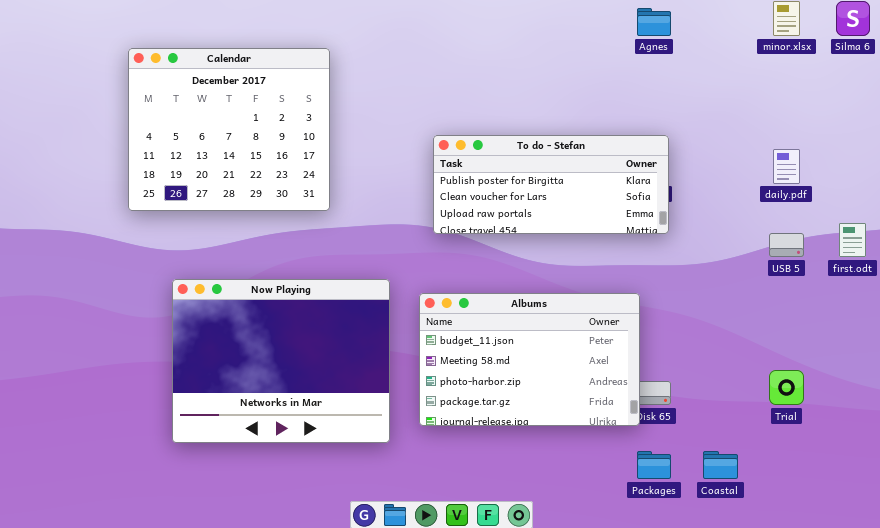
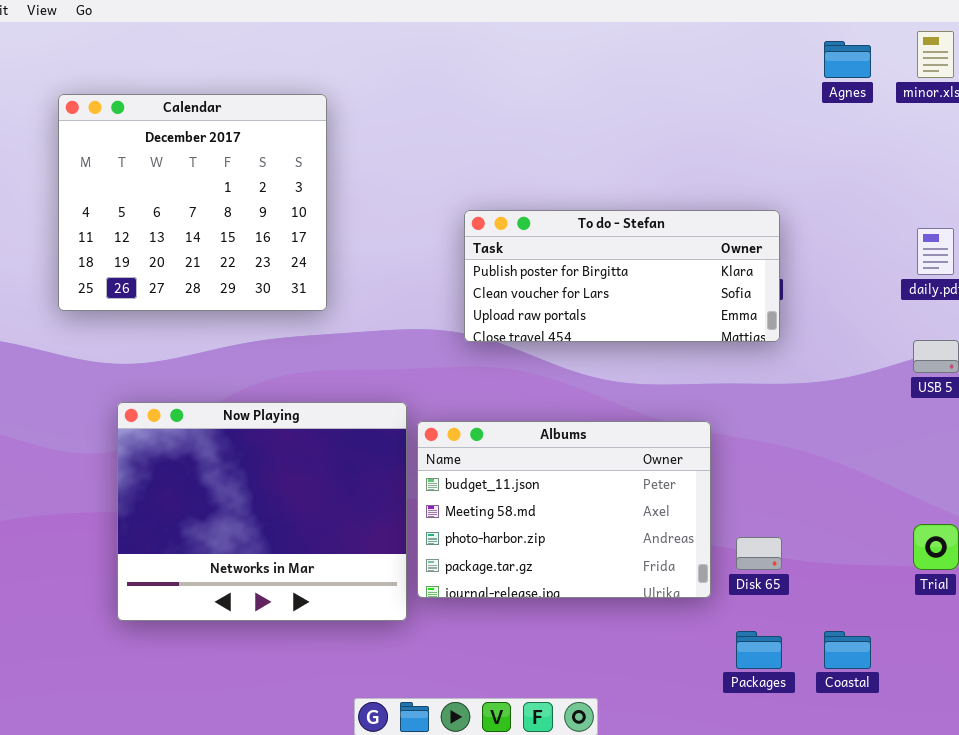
Agnes: [637,8,671,36] -> [824,41,871,78], moved
Albums: [419,293,640,426] -> [417,421,711,598], moved

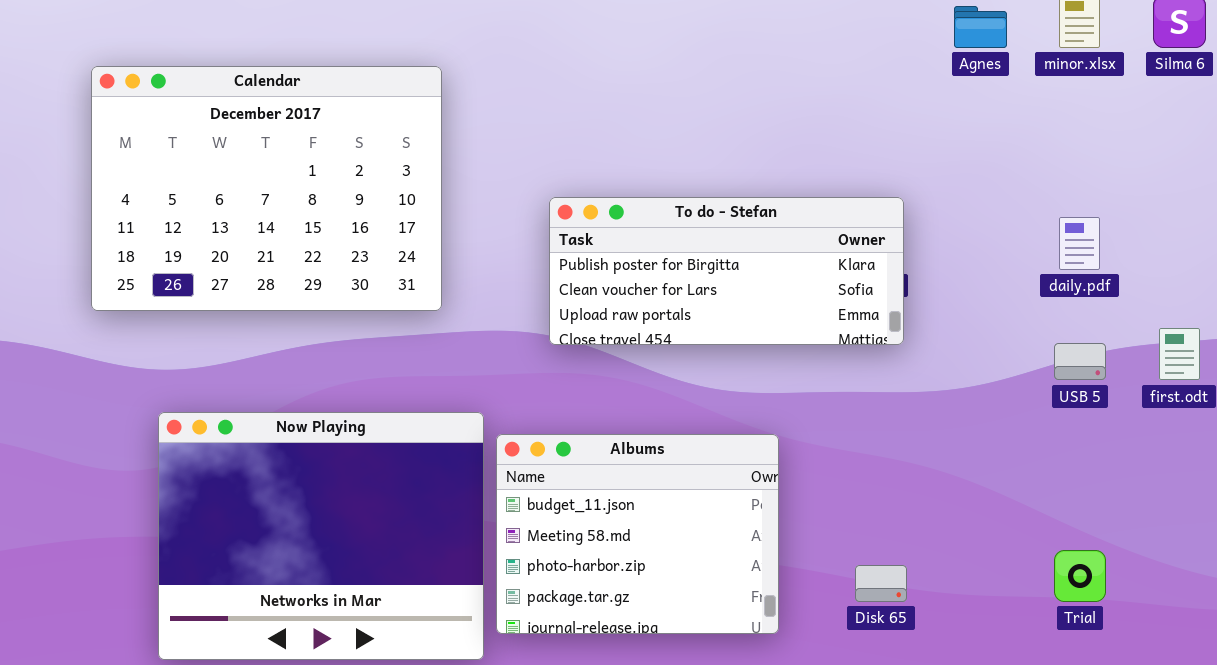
Calendar: [58,94,327,311] -> [91,66,442,311], resized
Albums: [417,421,711,598] -> [496,434,779,634], resized

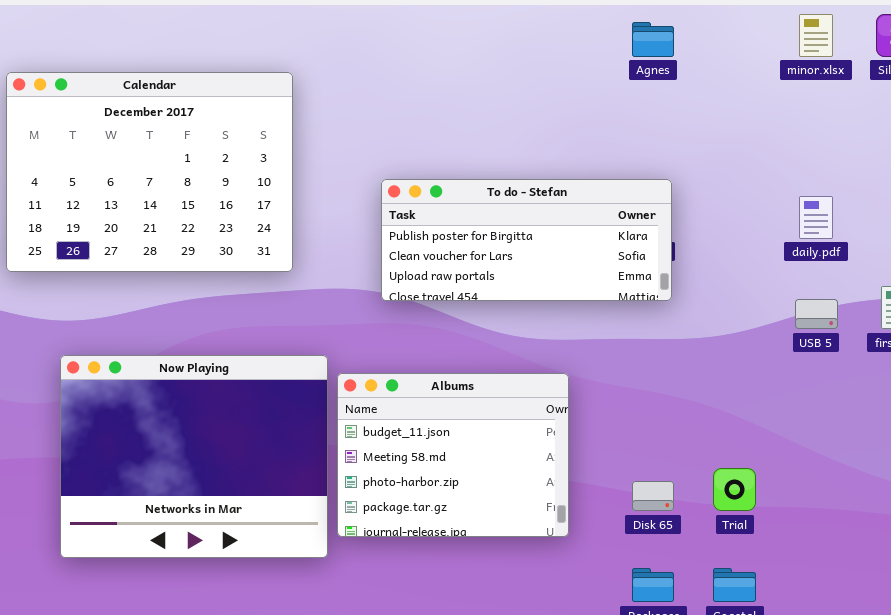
Agnes: [954,6,1007,48] -> [632,22,674,57], moved
Trial: [1054,550,1106,602] -> [713,468,756,511], moved

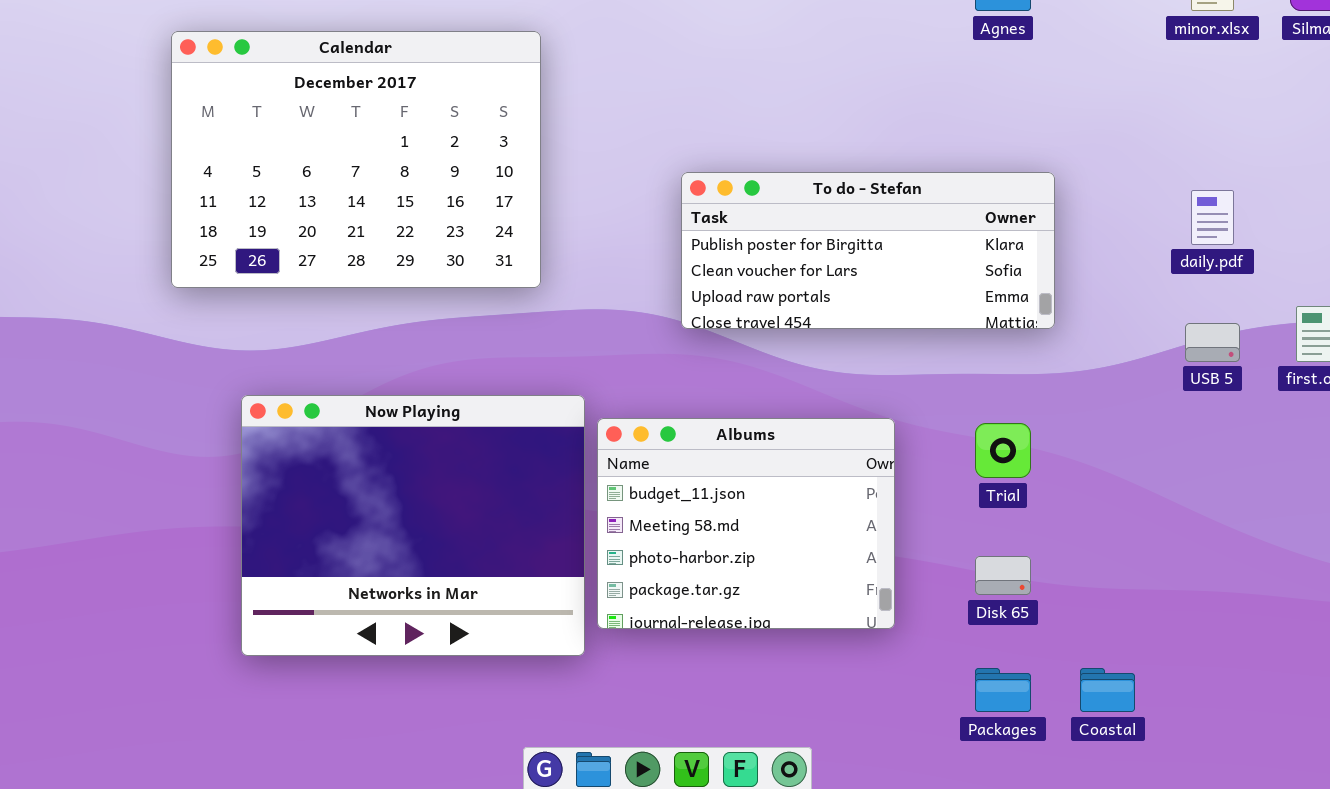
To do - Stefan: [381,179,672,301] -> [681,172,1055,329], moved
Trial: [713,468,756,511] -> [975,423,1031,478], moved

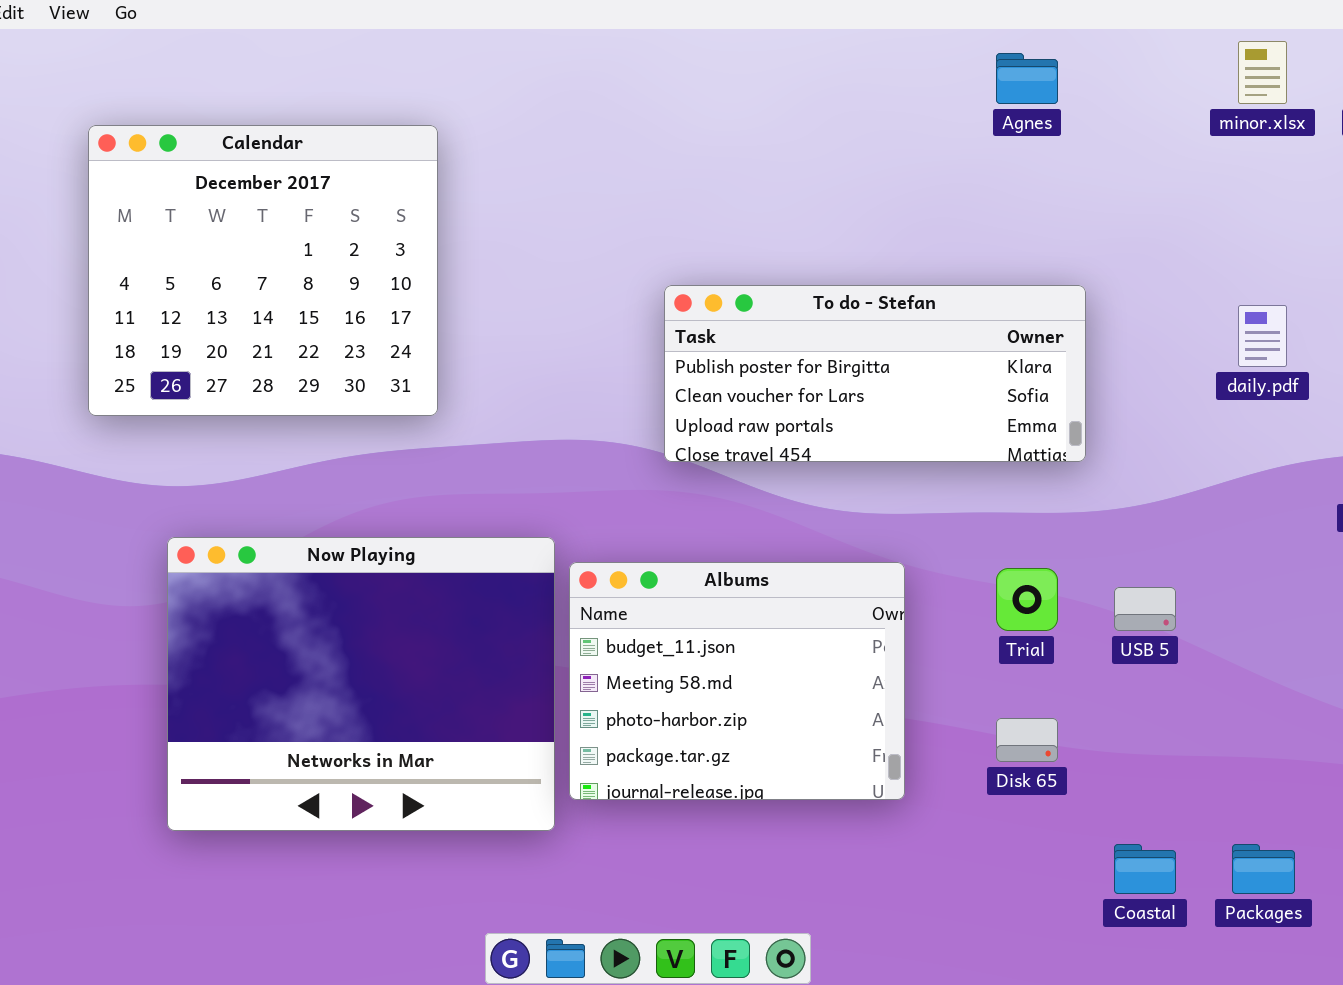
Calendar: [171,31,541,288] -> [88,125,438,416], resized
USB 5: [1185,323,1240,362] -> [1114,587,1176,631], moved
Packages: [975,668,1031,712] -> [1232,844,1295,894], moved

